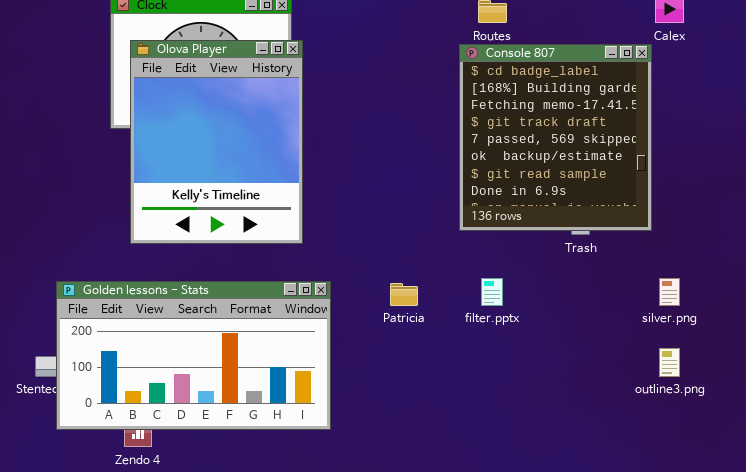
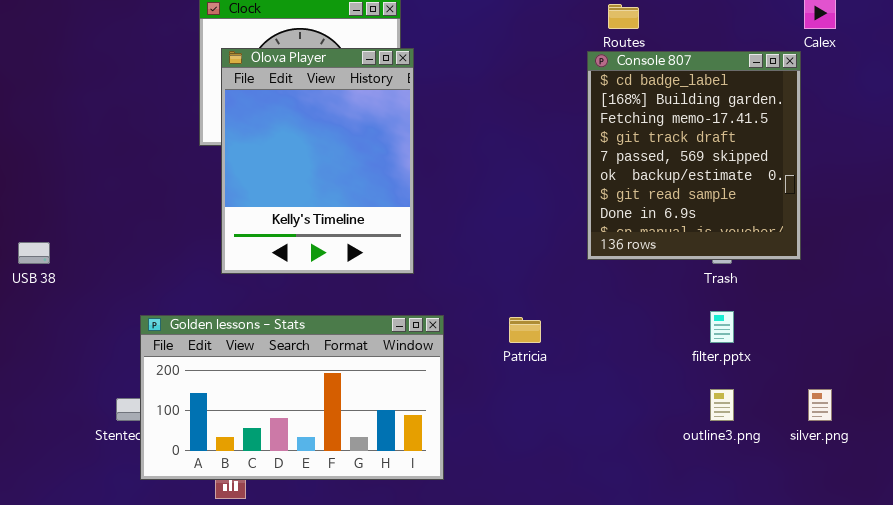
filter.pptx: [481,278,503,306] -> [710,311,734,343], moved
silver.png: [659,278,680,306] -> [808,389,832,421], moved
outline3.png: [659,348,680,377] -> [710,389,734,421], moved

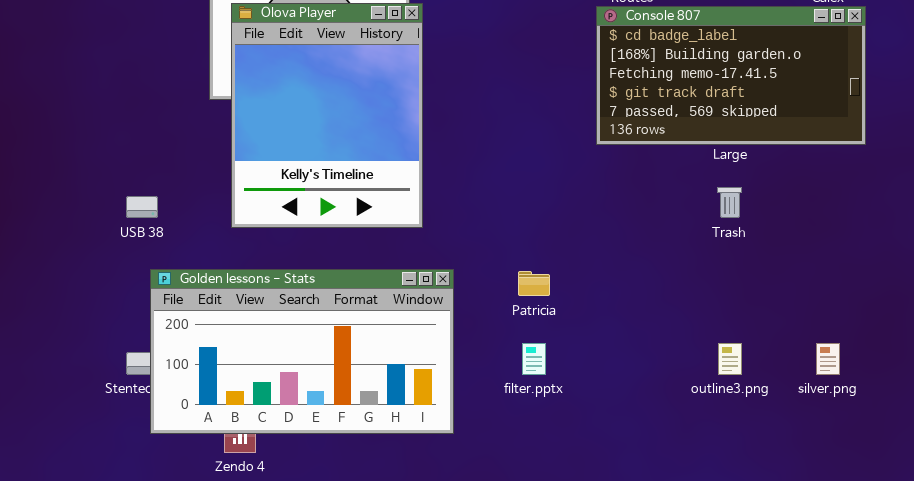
Console 807: [587,51,801,260] -> [596,6,866,145], resized
USB 38: [18,242,50,264] -> [126,196,158,218], moved
filter.pptx: [710,311,734,343] -> [522,343,546,375], moved

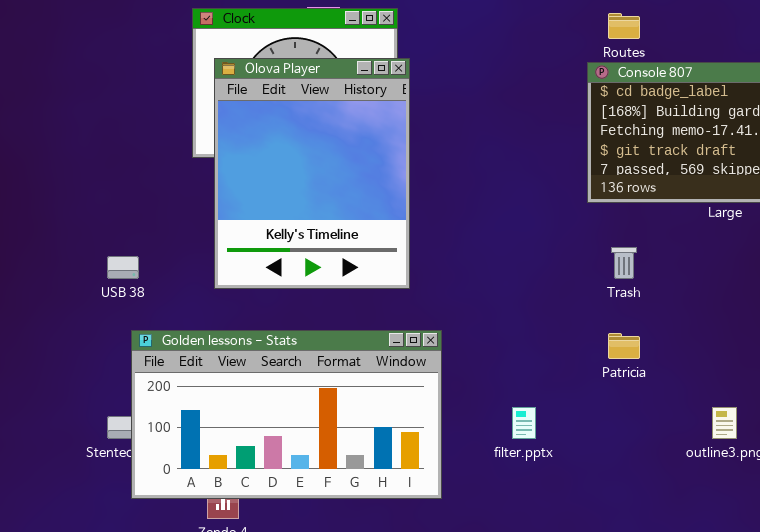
Trash: [717,187,742,218] -> [611,247,637,279], moved
Patricia: [518,271,550,296] -> [608,333,640,359], moved

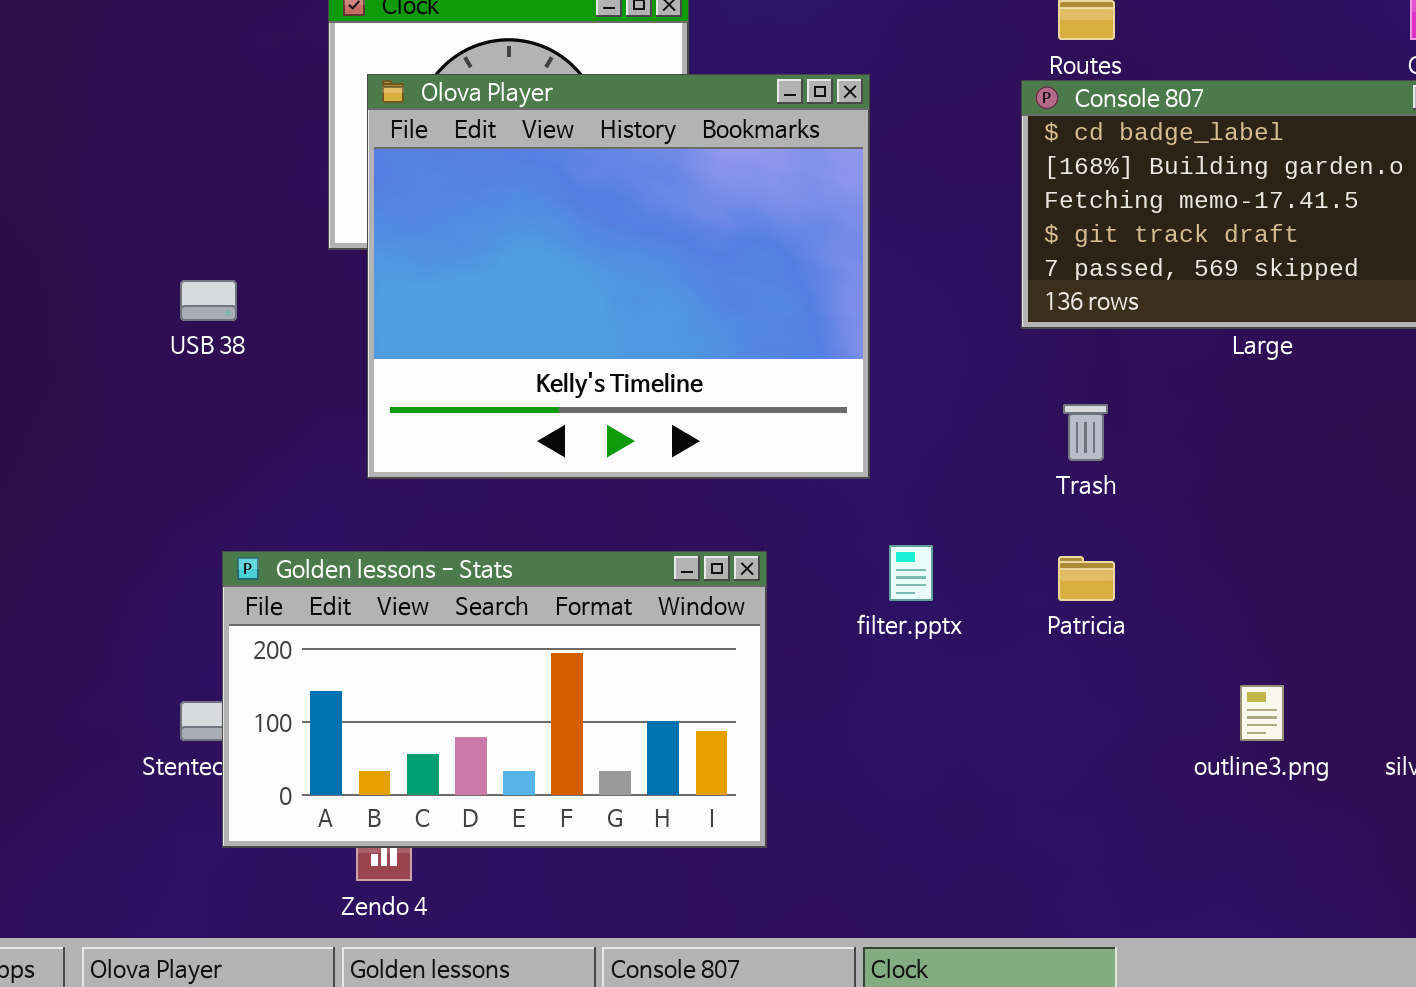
Olova Player: [214,58,410,289] -> [367,74,870,479], resized
USB 38: [107,256,139,279] -> [180,280,237,321], moved
filter.pptx: [512,407,536,439] -> [889,545,933,601], moved

